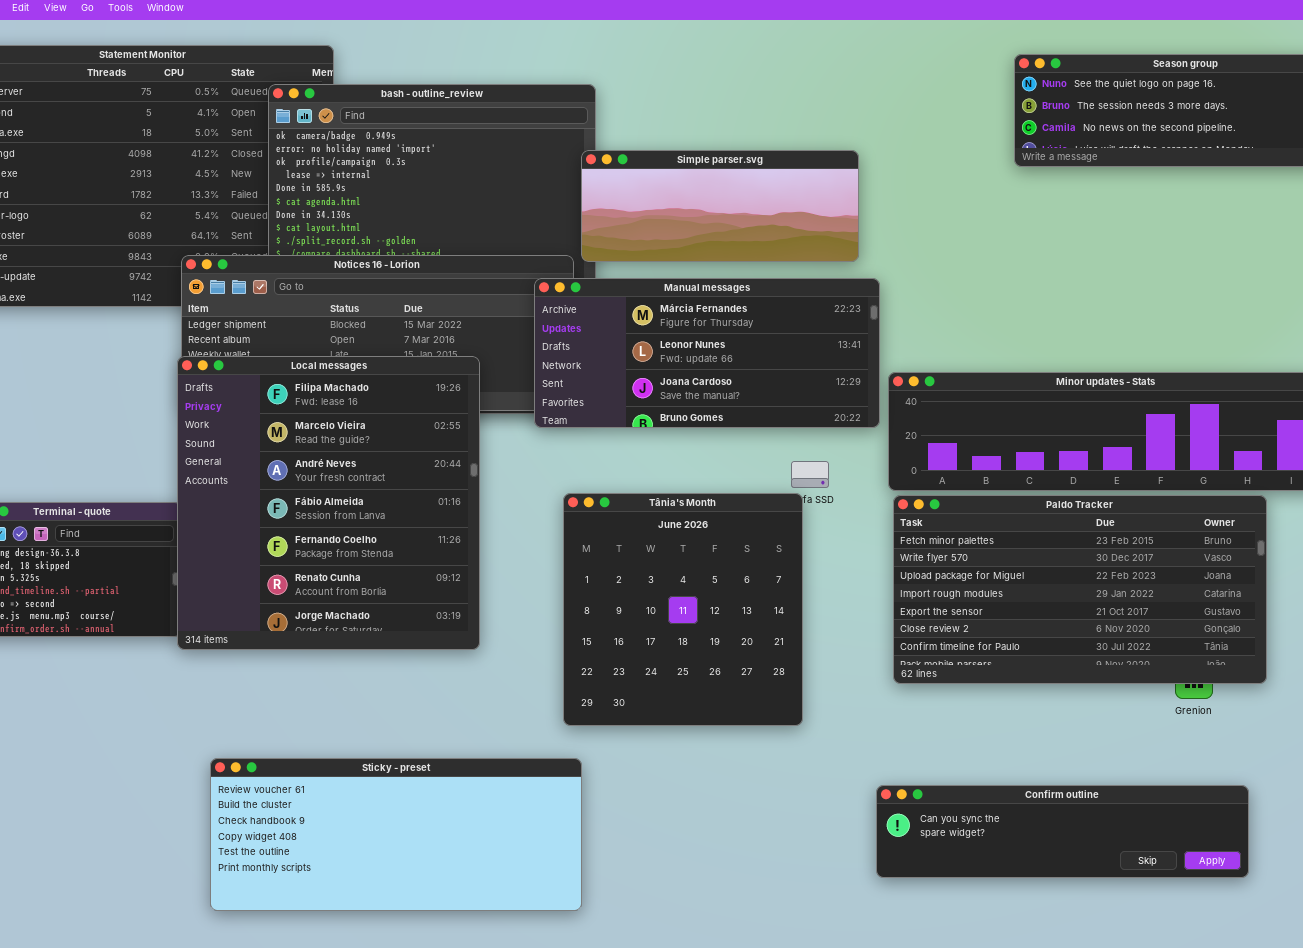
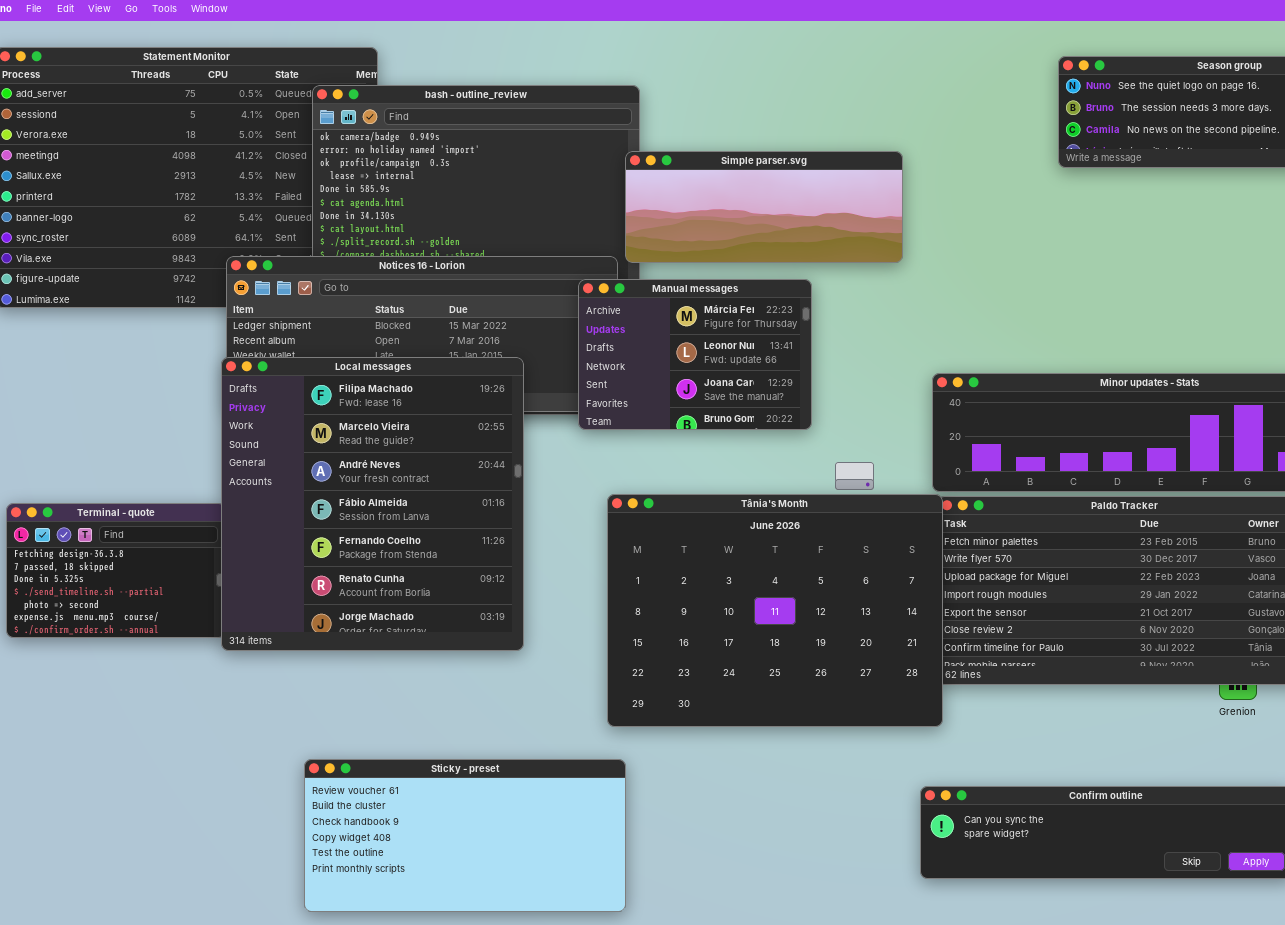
Manual messages: [534,278,880,428] -> [578,279,812,430], resized
Tânia's Month: [563,493,803,726] -> [607,494,943,727], resized
Sticky - preset: [210,758,582,911] -> [304,759,626,912], resized

